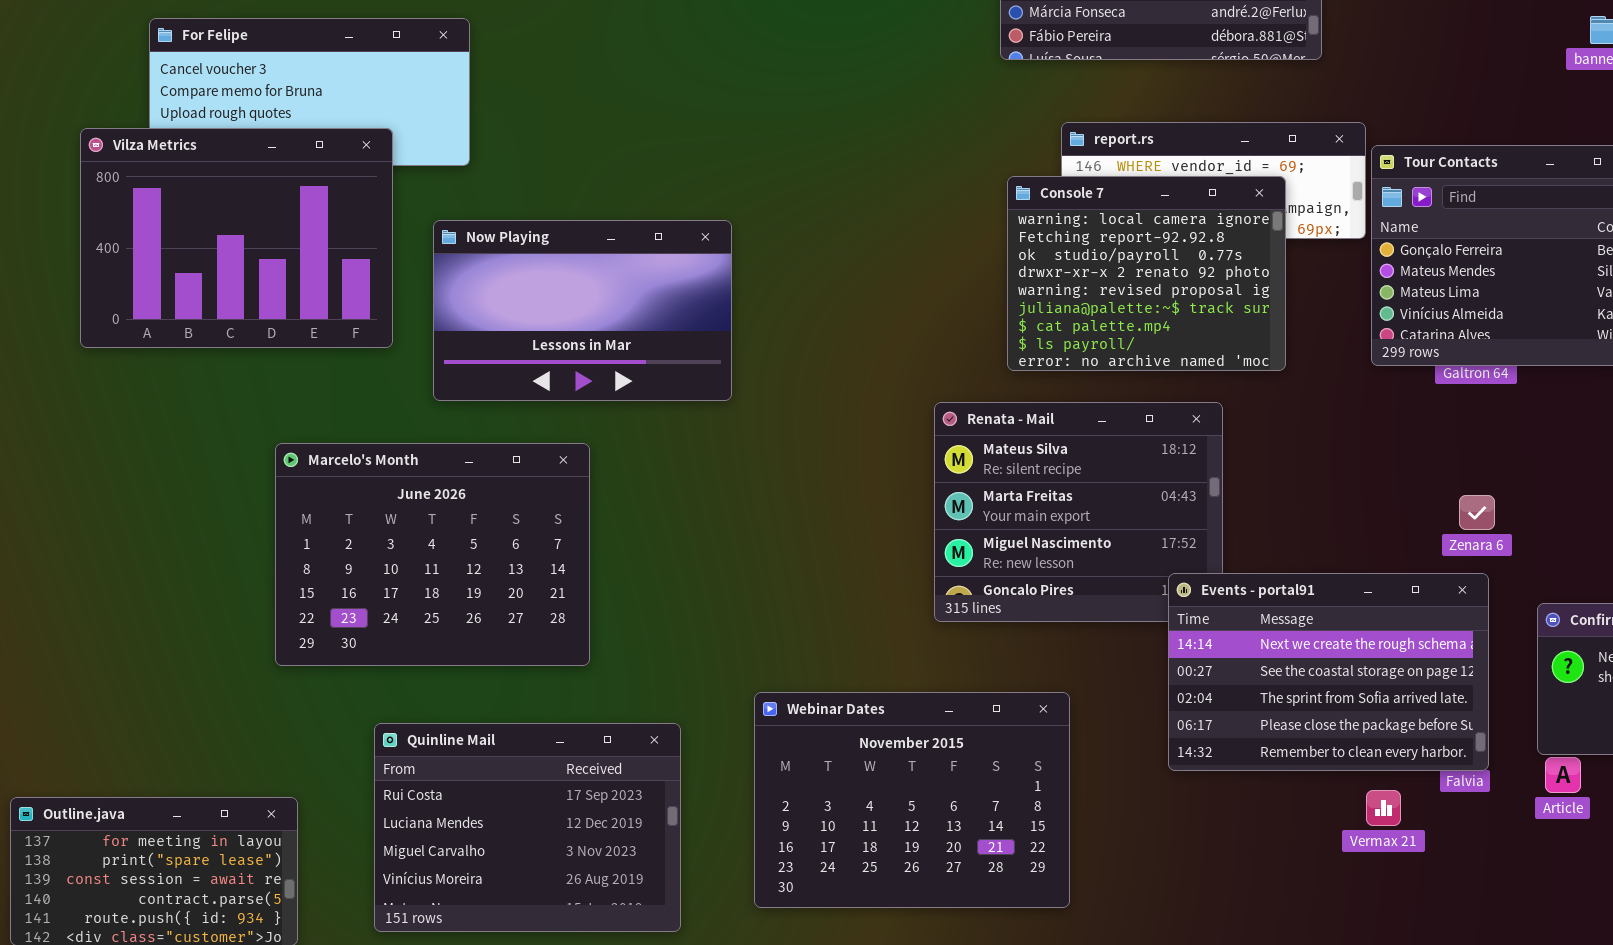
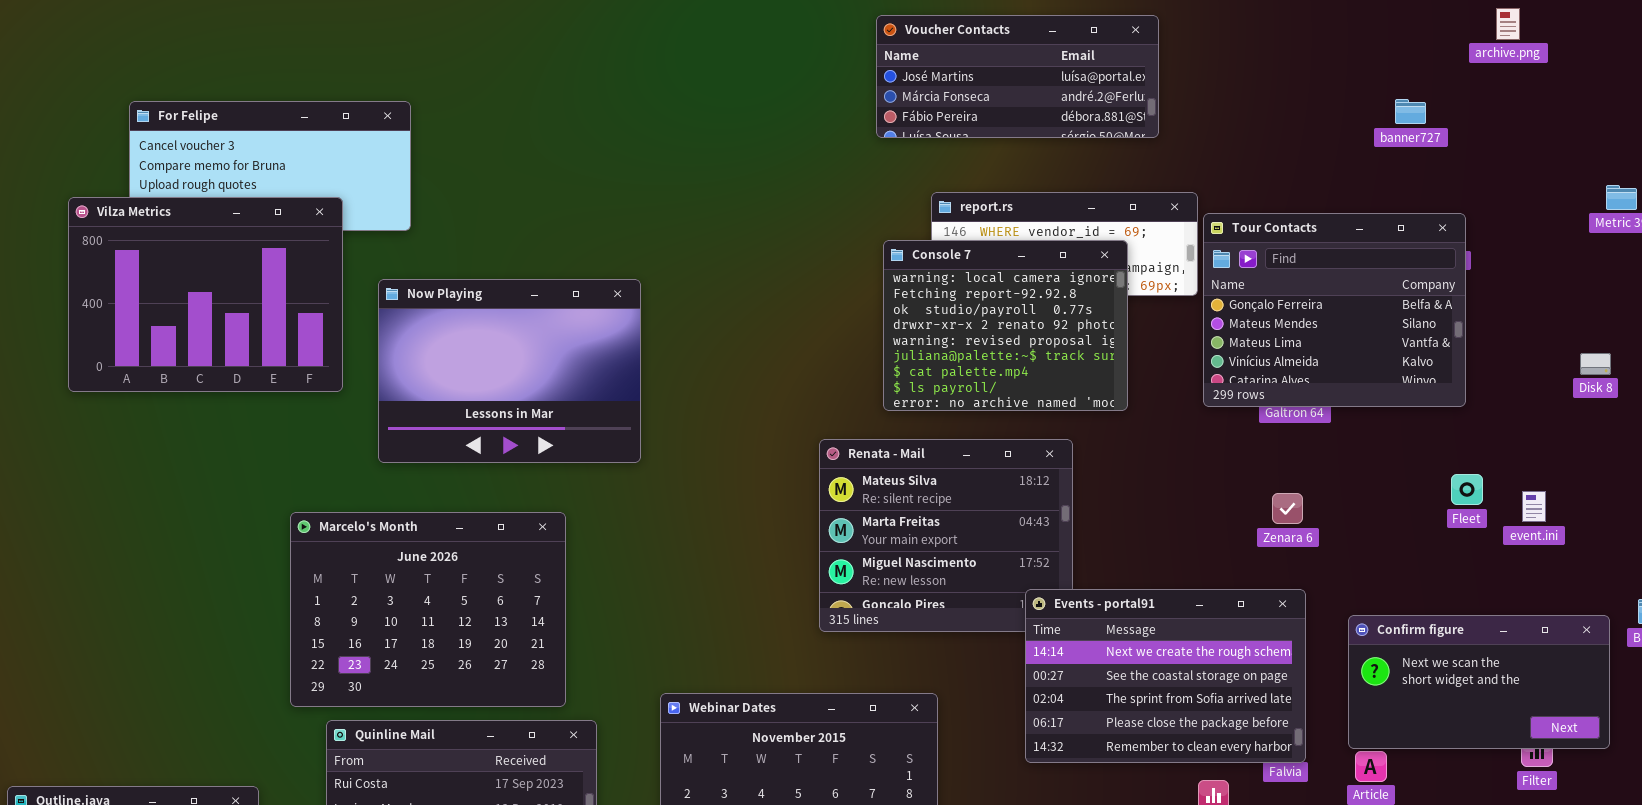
Now Playing: [433,220,732,401] -> [378,279,641,463], resized
Marcelo's Month: [275,443,590,666] -> [290,512,566,707], moved
Zenara 6: [1459,495,1495,530] -> [1272,493,1303,524], moved

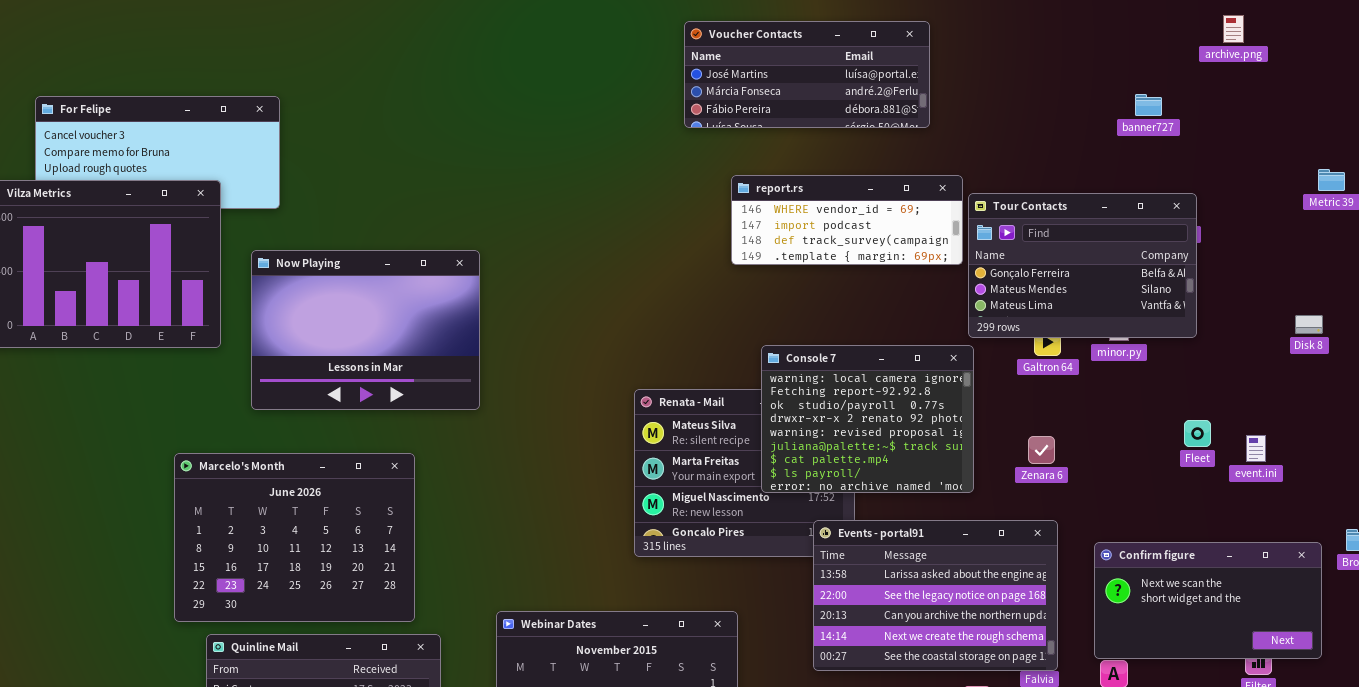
Tour Contacts: [1203,213,1466,407] -> [968,193,1197,338], resized
Console 7: [883,240,1128,411] -> [761,345,974,493], moved
Events - portal91: [1025,589,1306,763] -> [813,520,1058,671], scrolled up 3 rows

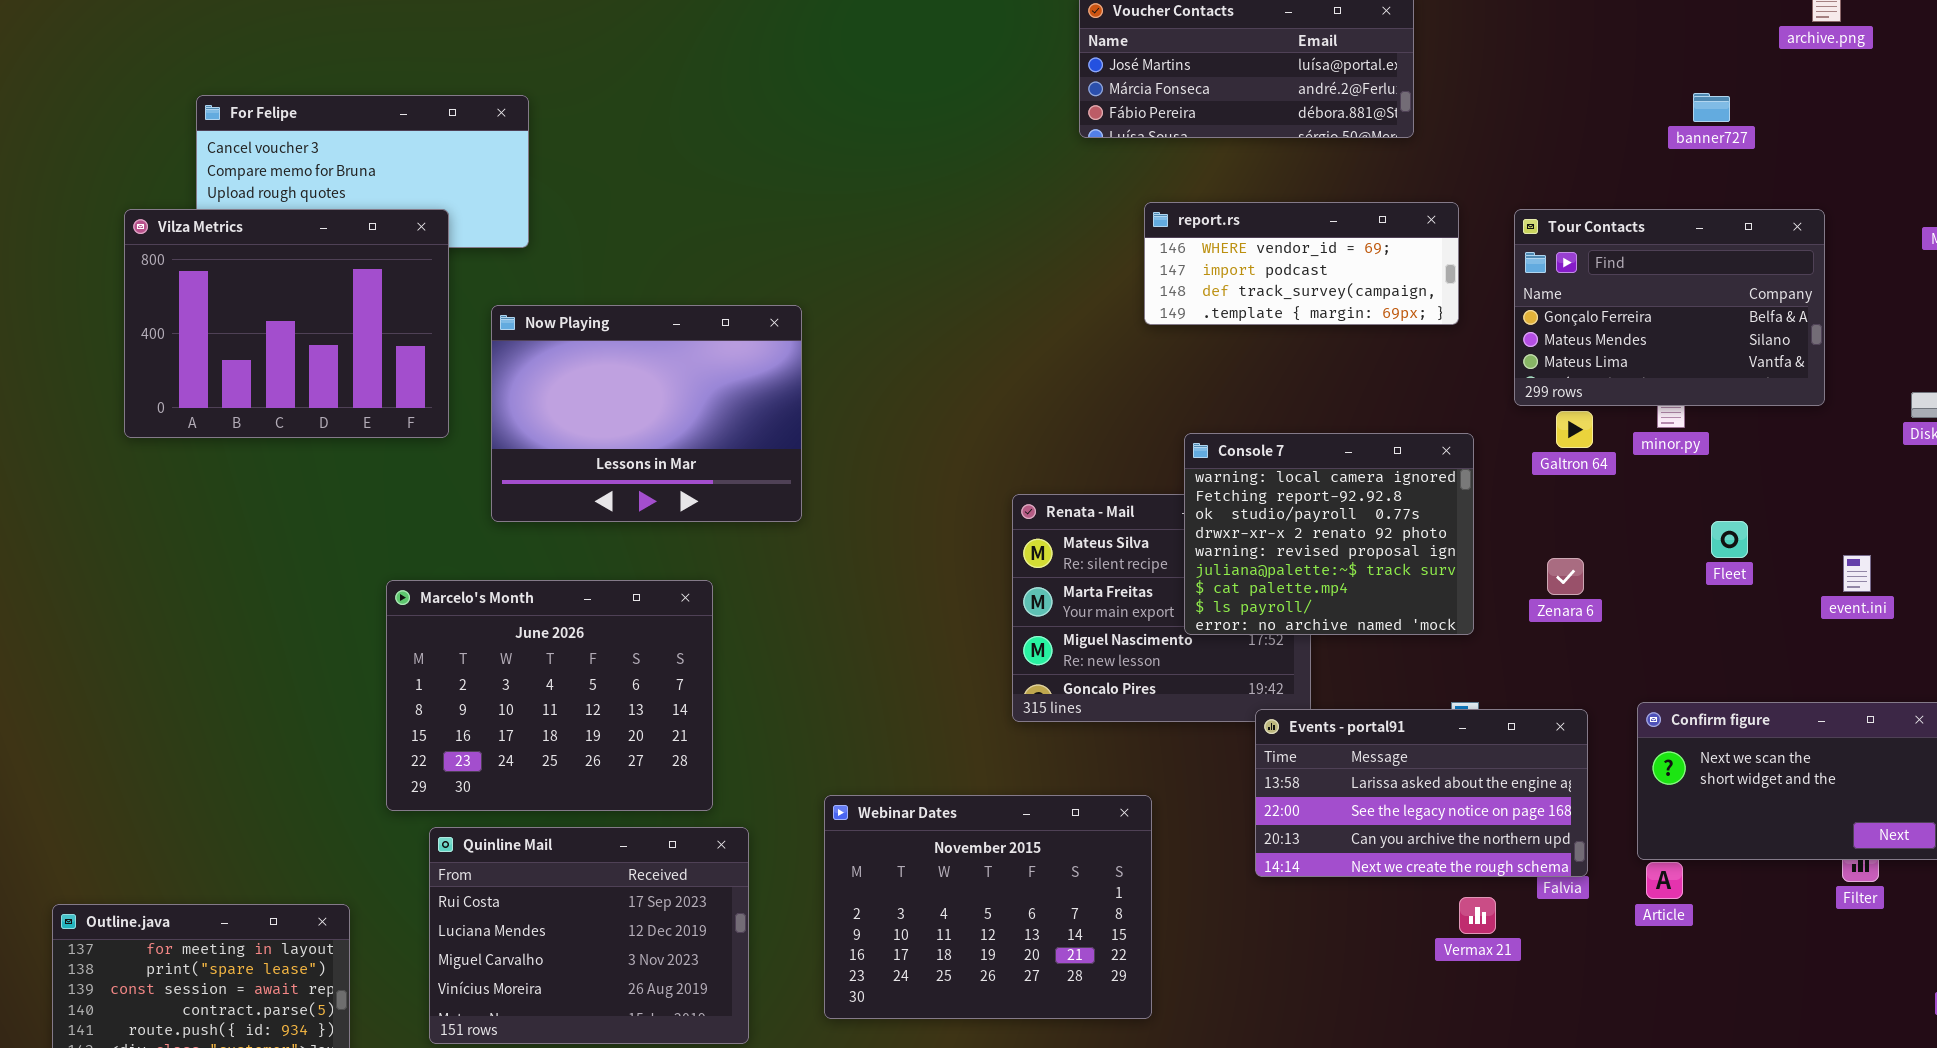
Tour Contacts: [968,193,1197,338] -> [1514,209,1825,406], moved
Fleet: [1184,420,1211,447] -> [1711,521,1748,558], moved
Events - portal91: [813,520,1058,671] -> [1255,709,1588,877], resized

